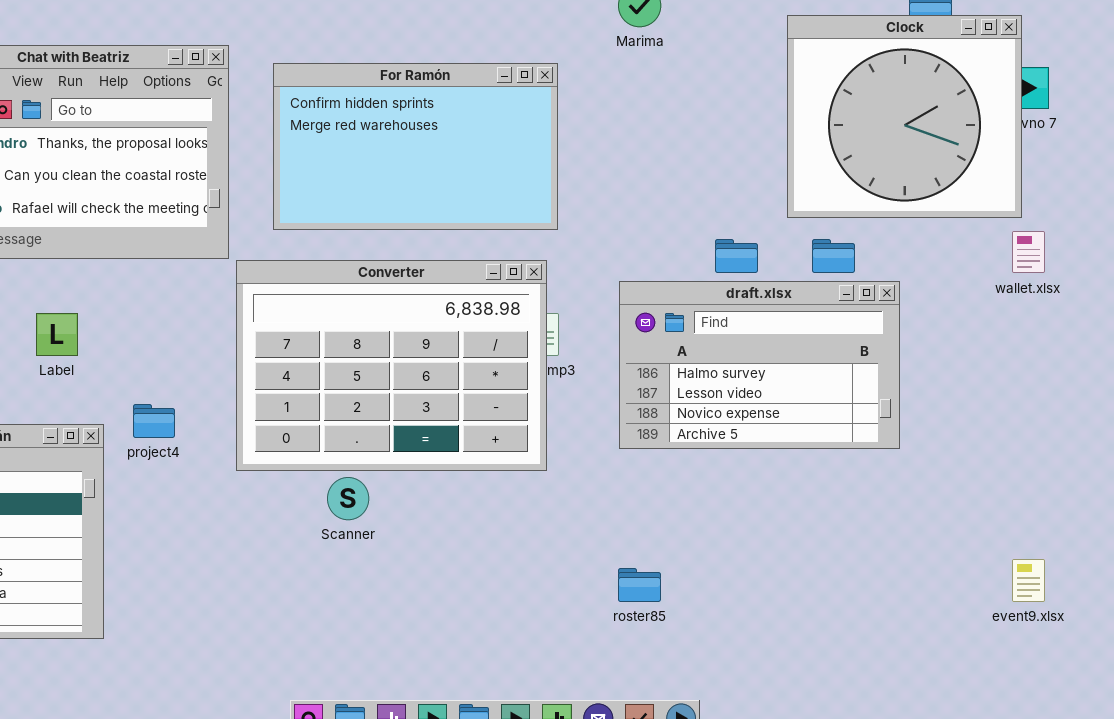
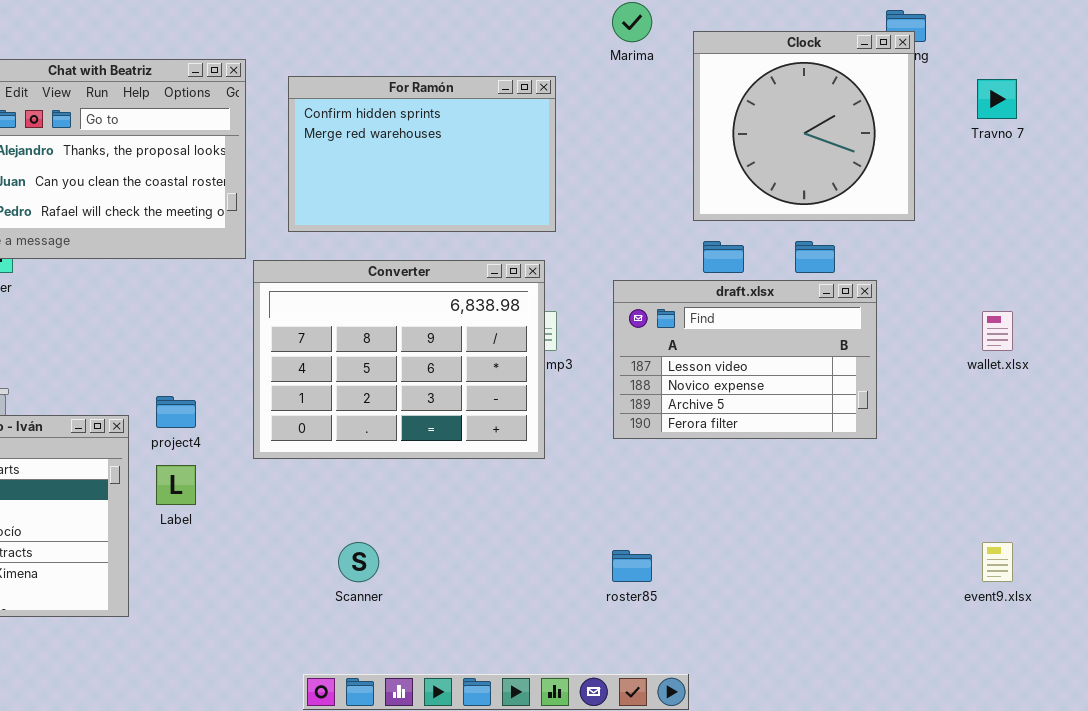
Clock: [787,15,1022,218] -> [693,31,915,221], moved
wallet.xlsx: [1012,231,1045,273] -> [982,311,1013,351], moved
draft.xlsx: [619,281,900,449] -> [613,280,877,439], scrolled down 1 row
Label: [36,313,78,356] -> [156,465,196,505], moved
Scanner: [327,477,369,520] -> [338,542,379,582], moved

